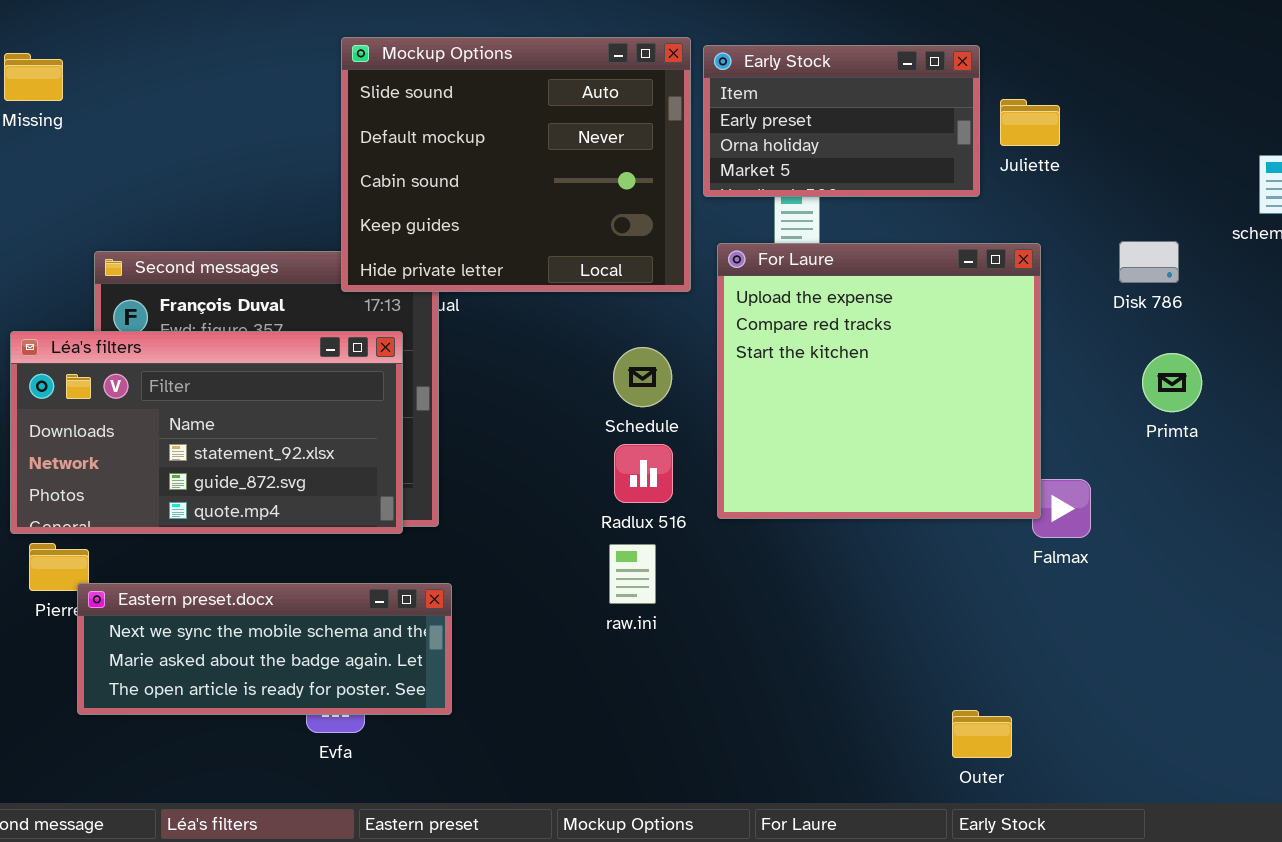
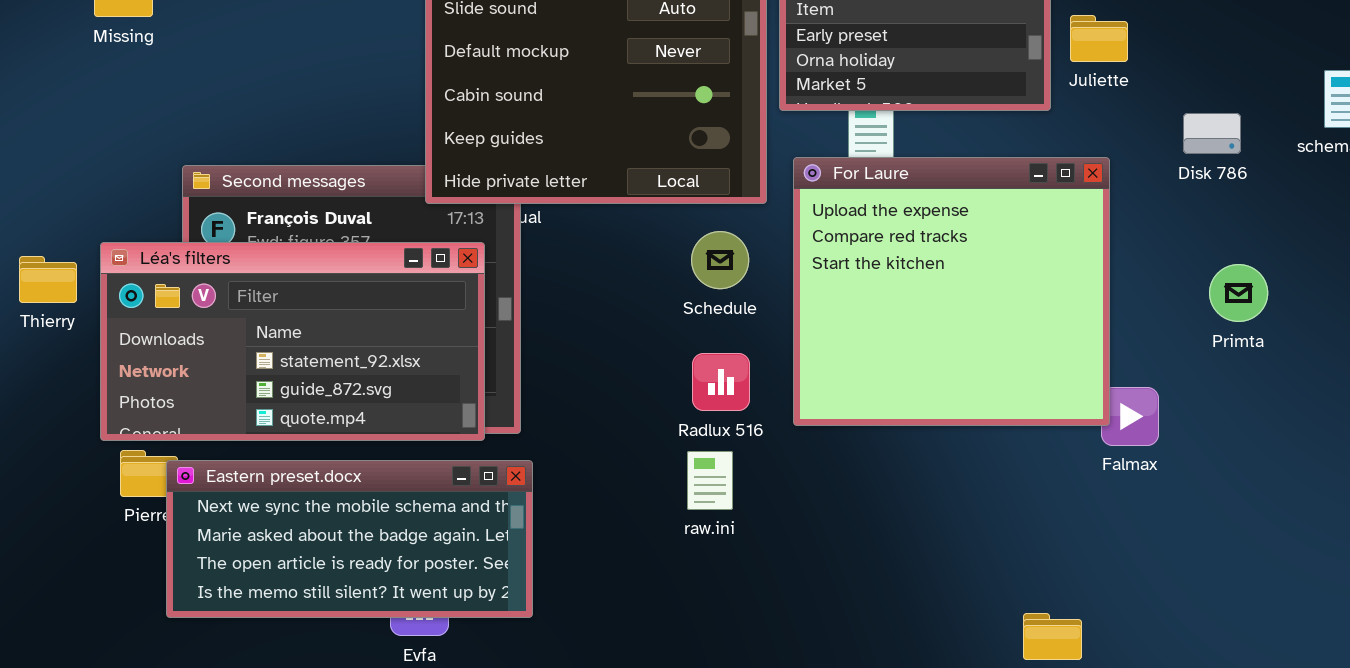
Disk 786: [1119,241,1179,283] -> [1183,113,1241,154], moved
Schedule: [613,347,672,407] -> [691,231,749,289], moved
Eastern preset.docx: [77,583,452,715] -> [166,460,533,618], resized

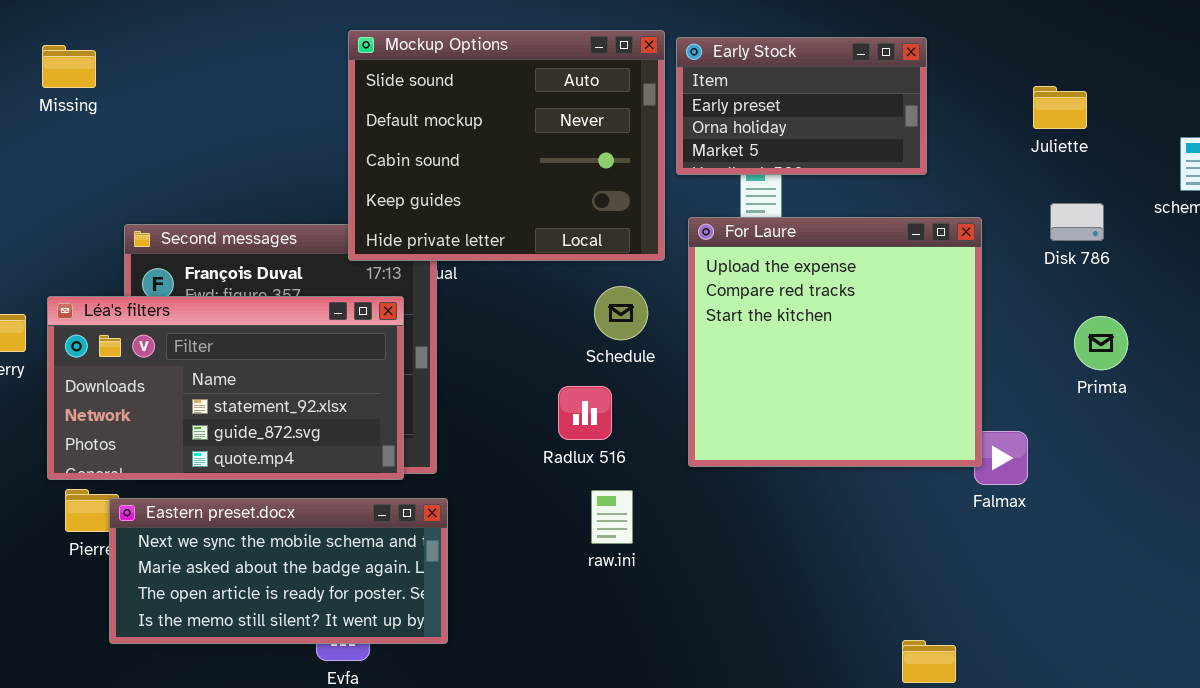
Juliette: [1070,15,1128,62] -> [1033,86,1087,129], moved
Disk 786: [1183,113,1241,154] -> [1050,203,1104,241], moved
Radlux 516: [692,353,750,411] -> [558,386,612,440], moved

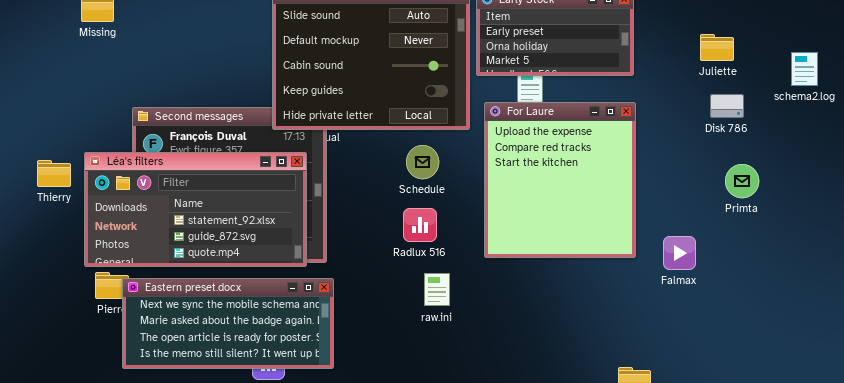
Juliette: [1033,86,1087,129] -> [700,34,734,61], moved
For Laure: [688,217,982,467] -> [484,102,636,258], resized
Schedule: [594,286,648,340] -> [406,145,439,179], moved

